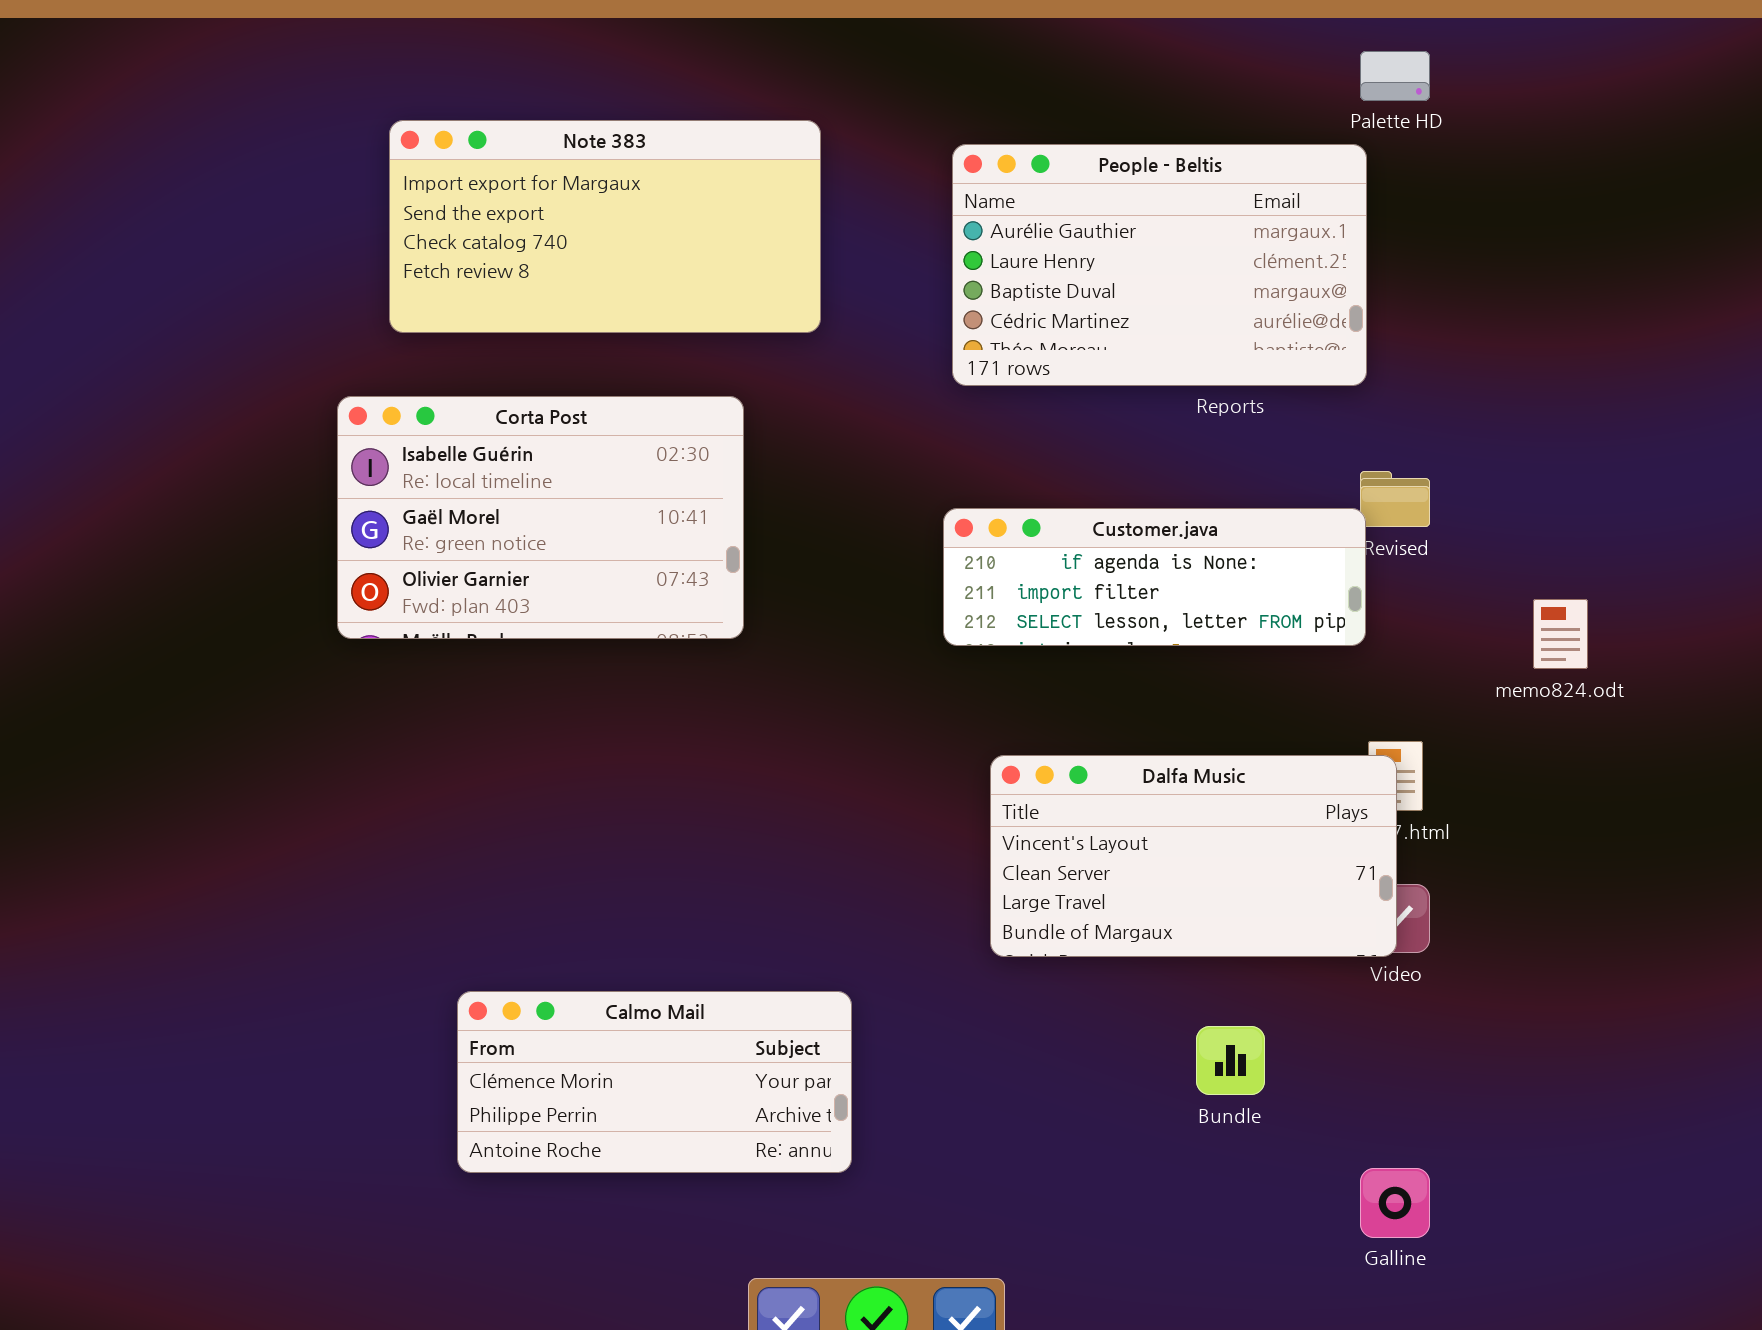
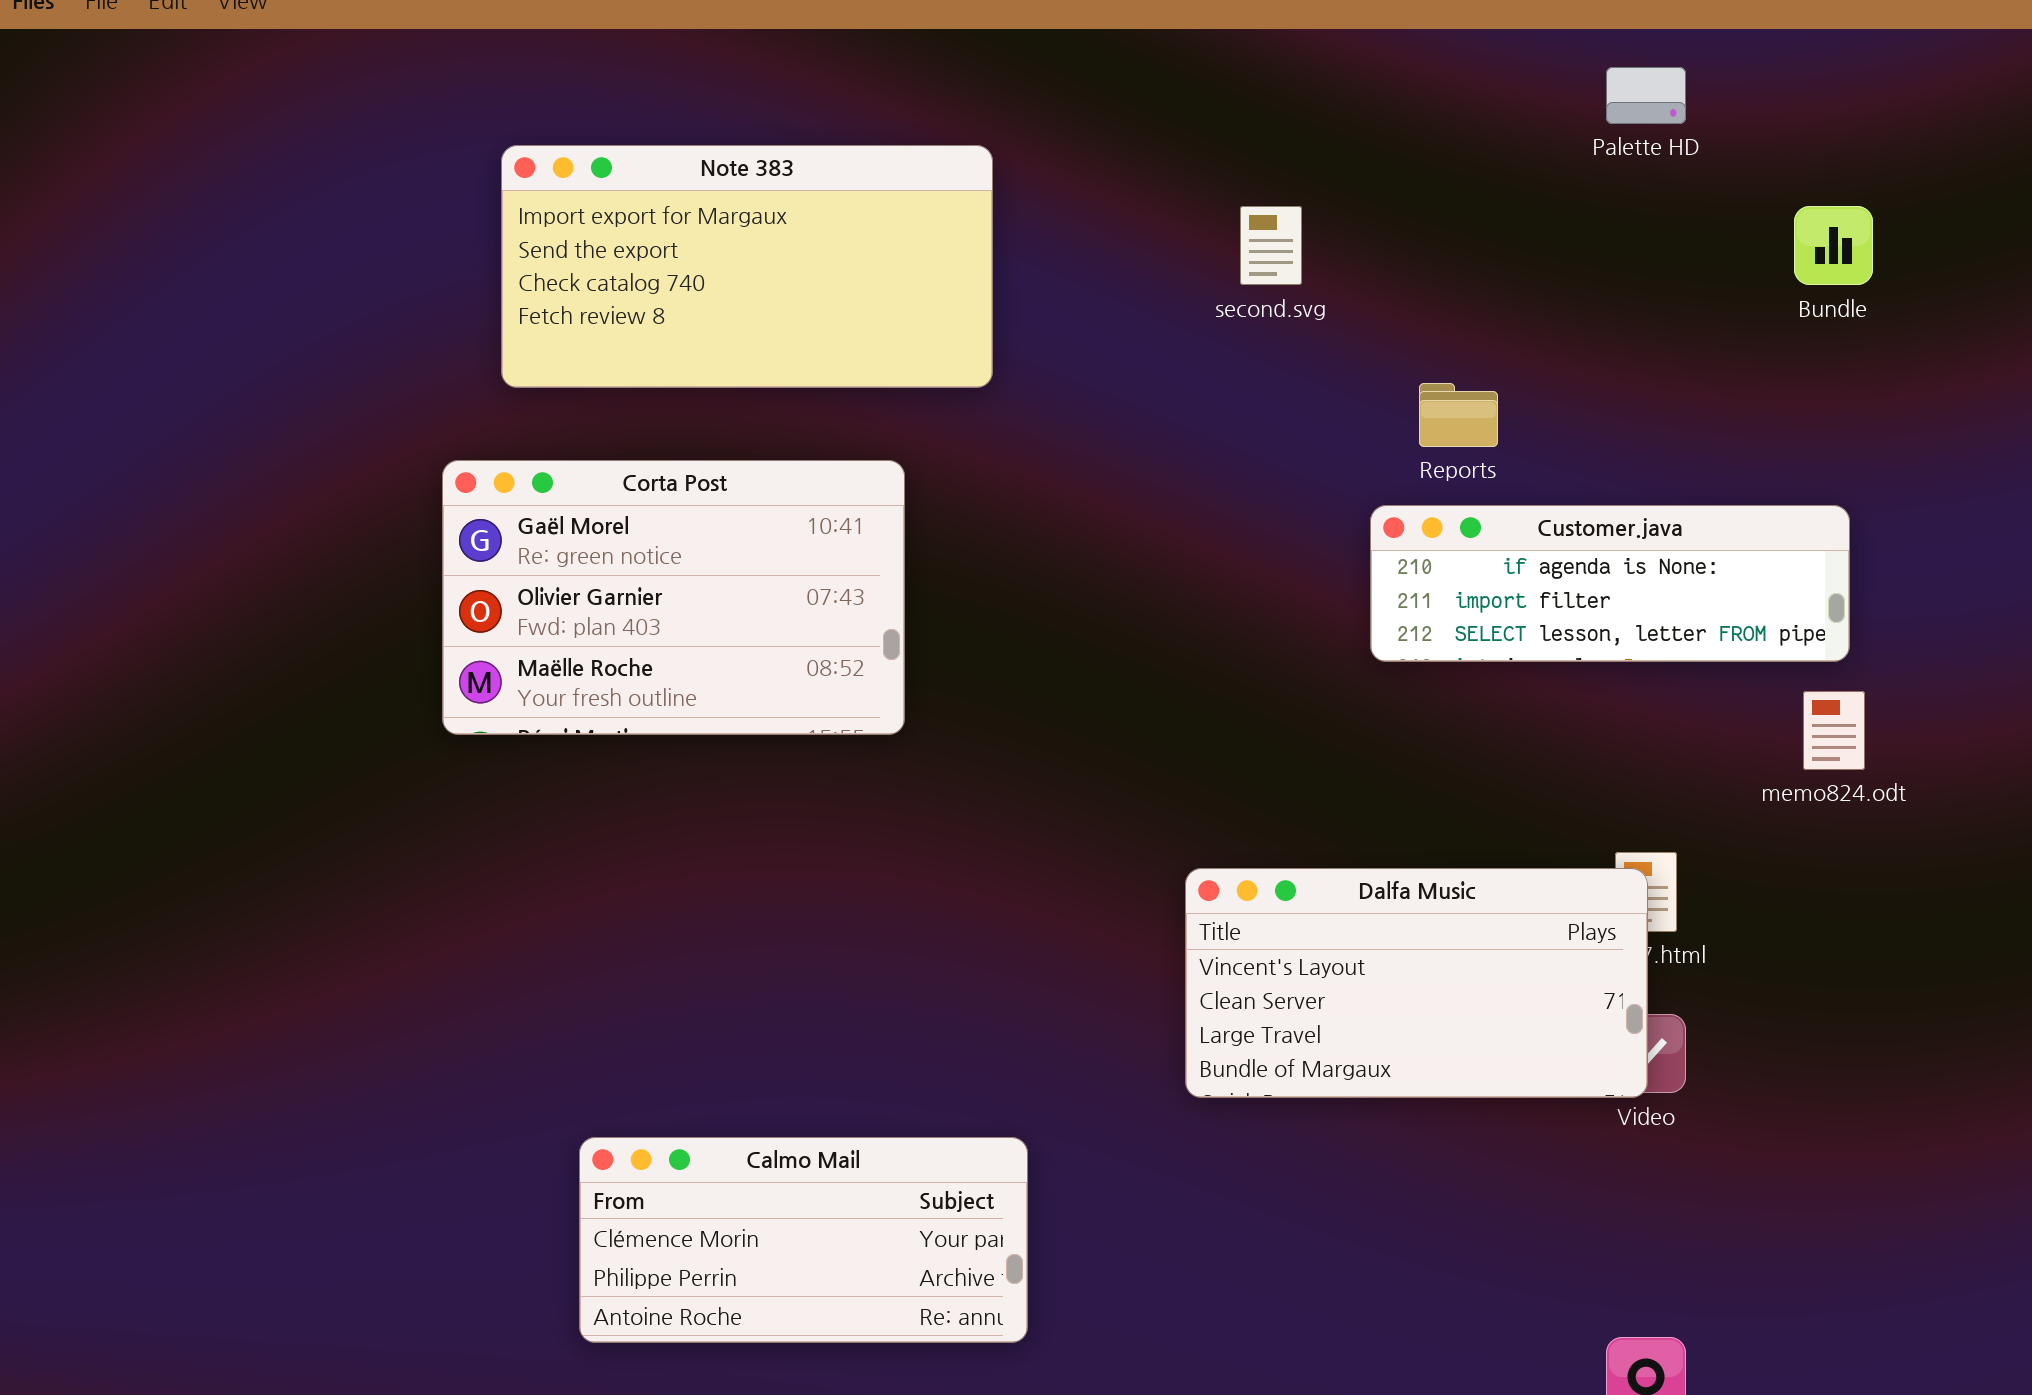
People - Beltis: [952,144,1367,386] -> none, closed
Corta Post: [337,396,744,639] -> [442,460,905,735], scrolled down 1 row
Customer.java: [943,508,1366,646] -> [1370,505,1850,662], moved
Bundle: [1196,1026,1265,1095] -> [1794,206,1873,285], moved

